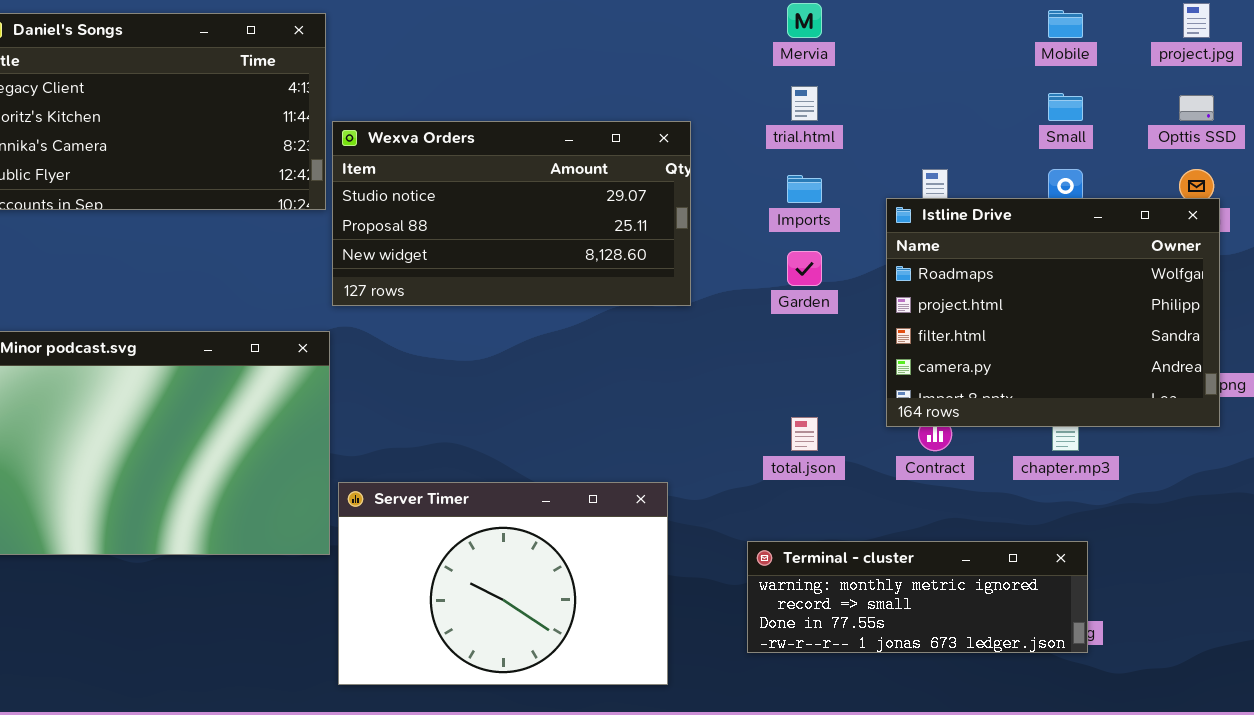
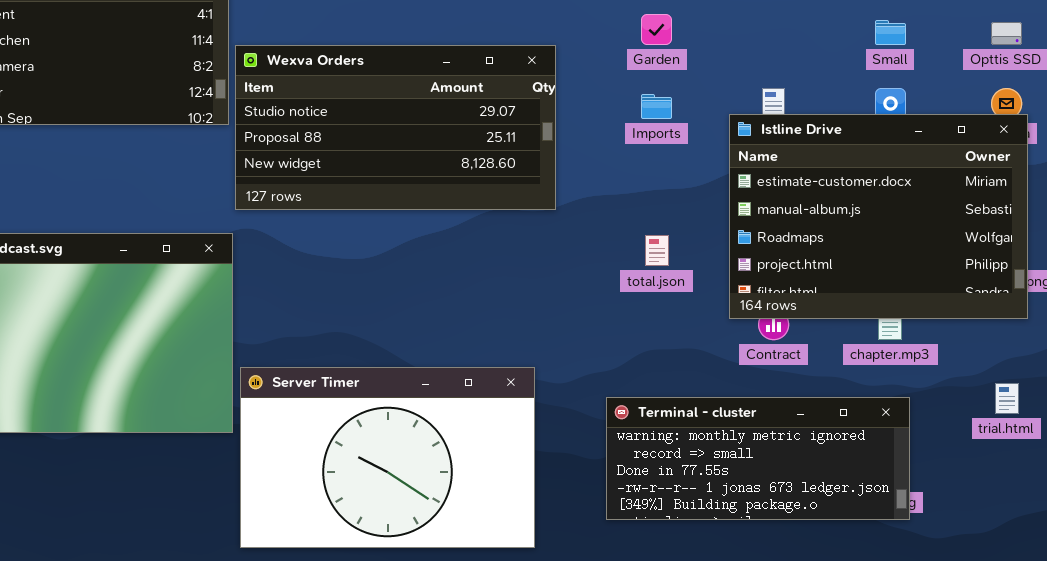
trial.html: [791,86,818,121] -> [995,383,1019,414], moved
Istline Drive: [886,198,1220,427] -> [729,114,1028,319], scrolled up 2 rows
Garden: [787,251,822,286] -> [641,14,672,45], moved
total.json: [791,417,818,451] -> [645,235,669,266], moved
Terminal - cluster: [747,541,1088,653] -> [606,397,910,520], resized

